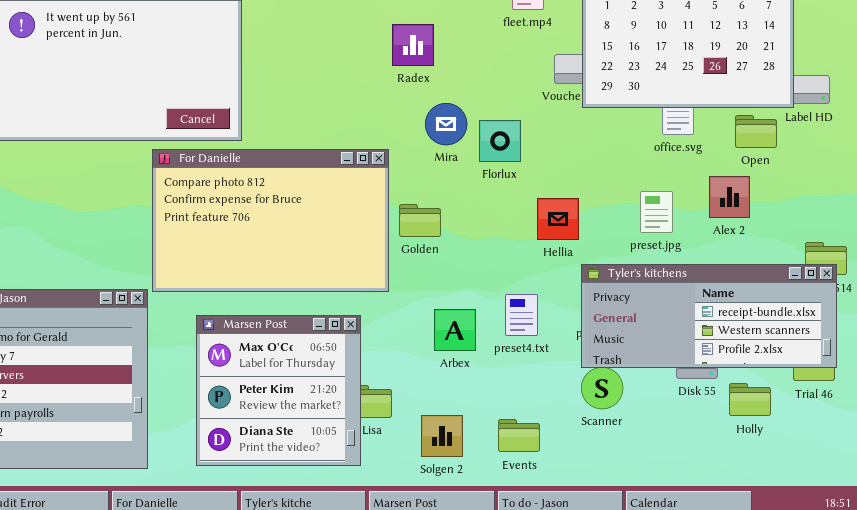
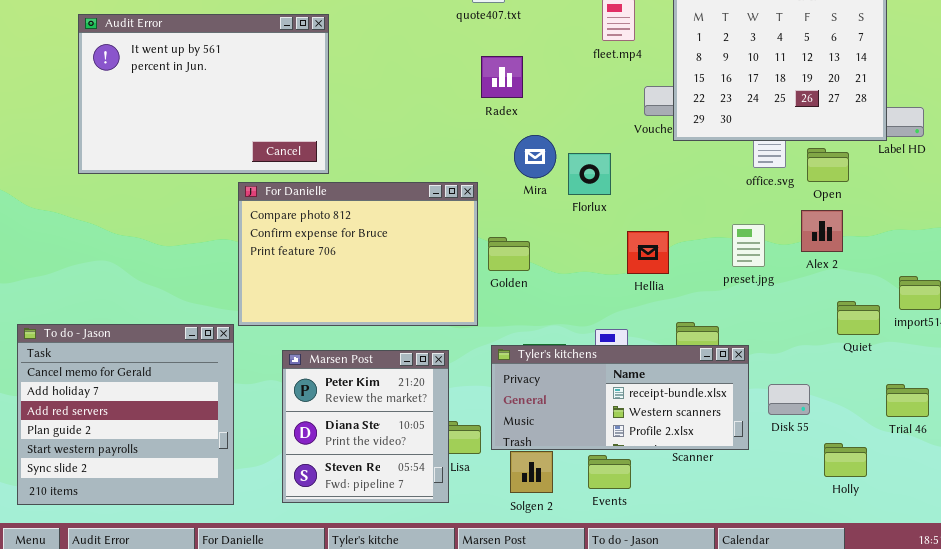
Open: [735,115,777,148] -> [807,148,849,182], moved
Tyler's kitchens: [581,264,837,368] -> [491,345,749,450], moved
Marsen Post: [196,315,361,466] -> [282,350,449,503], scrolled down 1 row
Holly: [729,383,771,416] -> [824,443,867,477], moved

